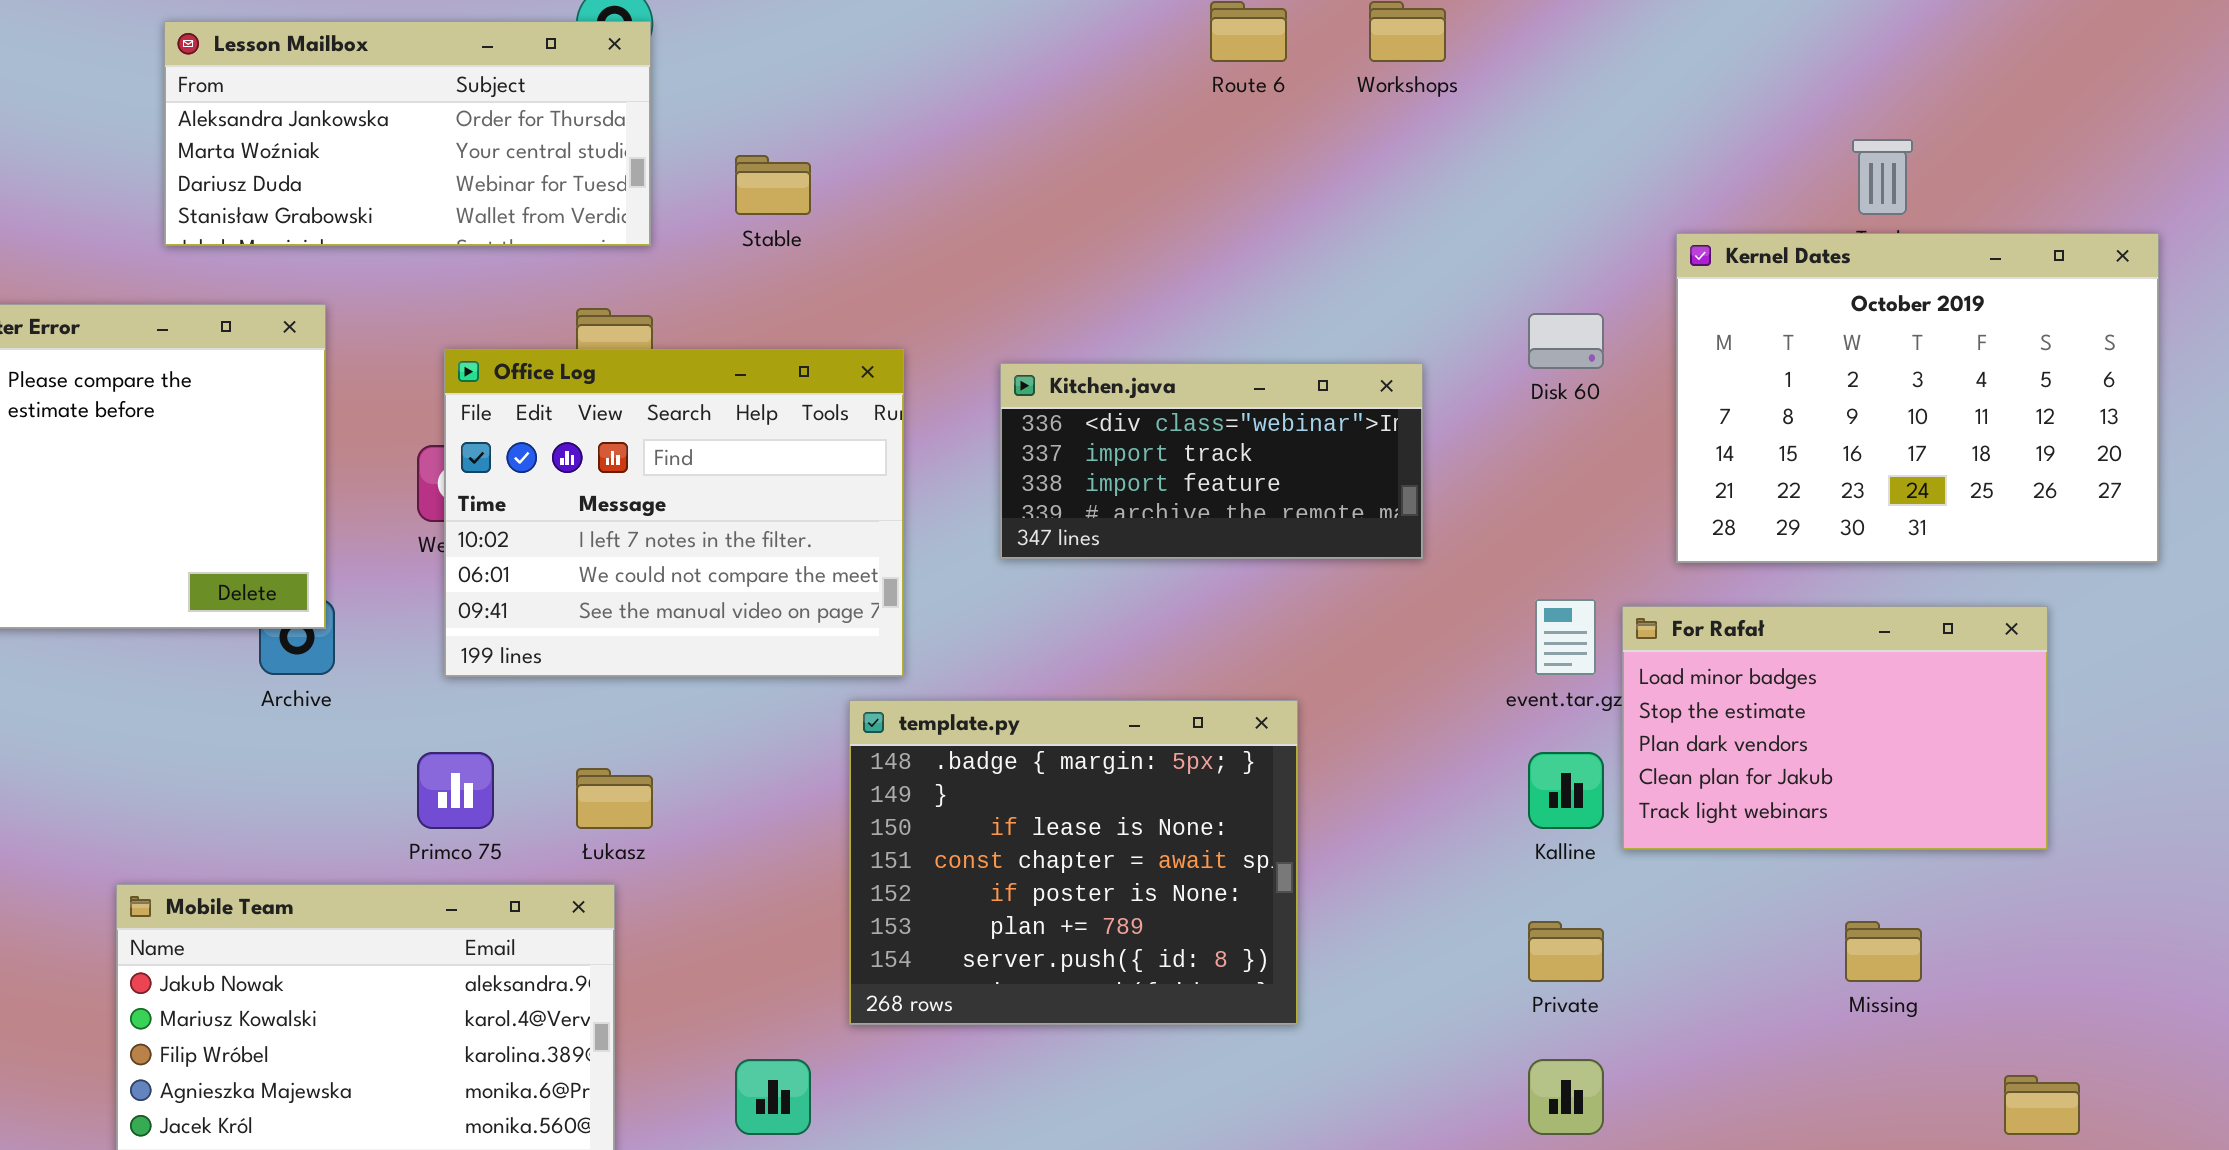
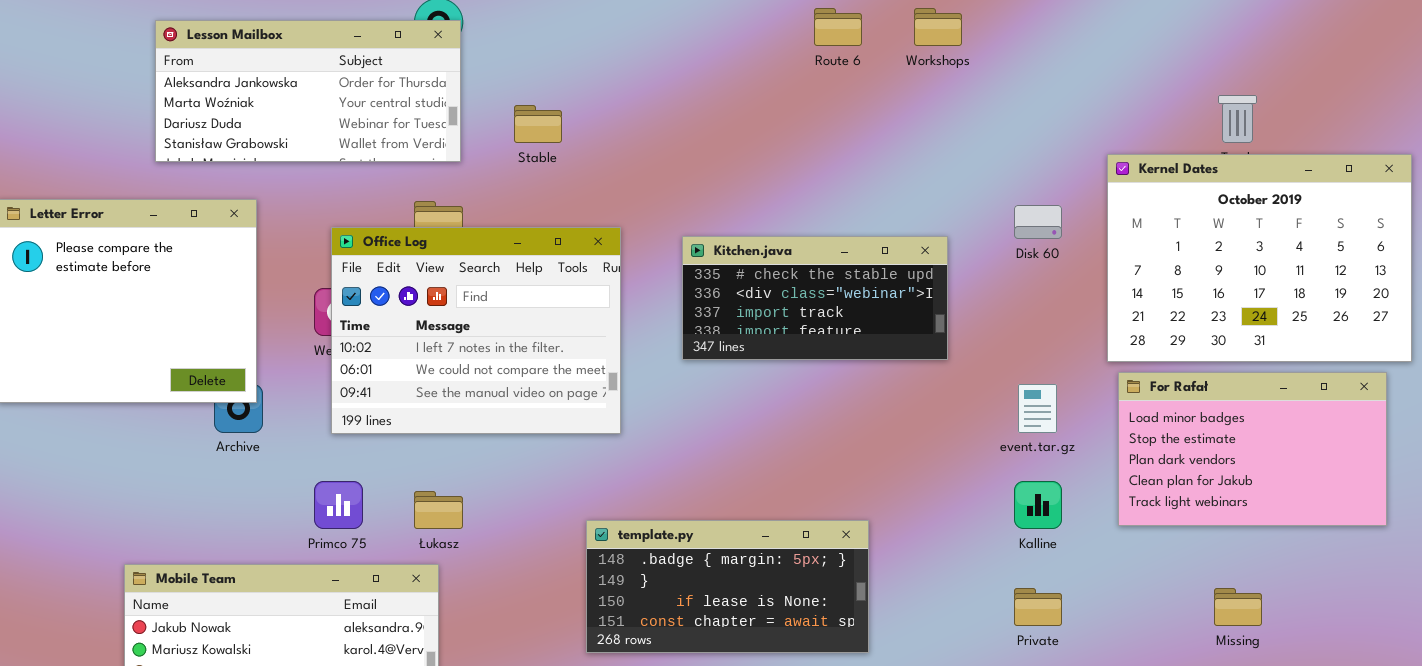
Kitchen.java: [1000,363,1423,559] -> [682,236,948,360], scrolled up 1 row
For Rafał: [1622,606,2048,850] -> [1118,372,1387,526], moved
template.py: [849,700,1298,1025] -> [586,520,869,653], resized

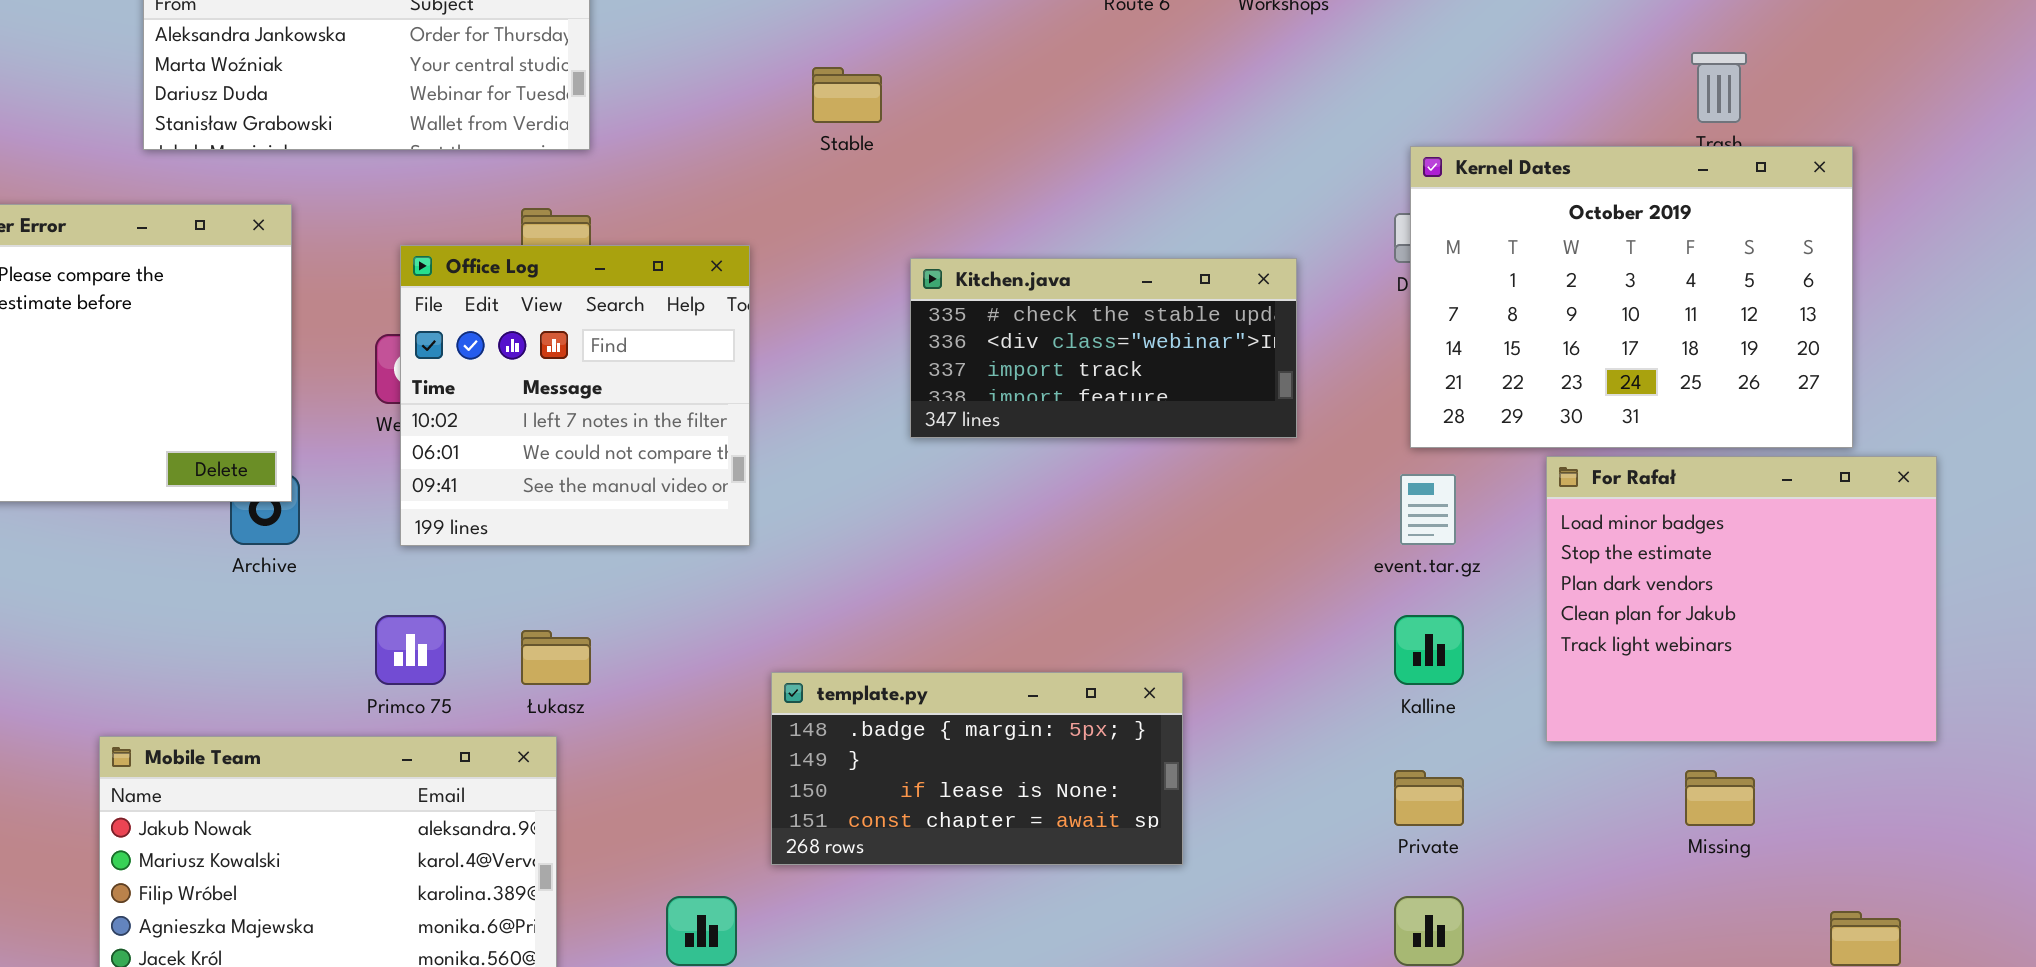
Stable: [514,105,562,143] -> [812,67,882,123], moved
Kernel Dates: [1107,154,1412,362] -> [1410,146,1853,448], moved
Office Log: [331,227,621,434] -> [400,245,750,546], resized
For Rafał: [1118,372,1387,526] -> [1546,456,1937,742], resized

